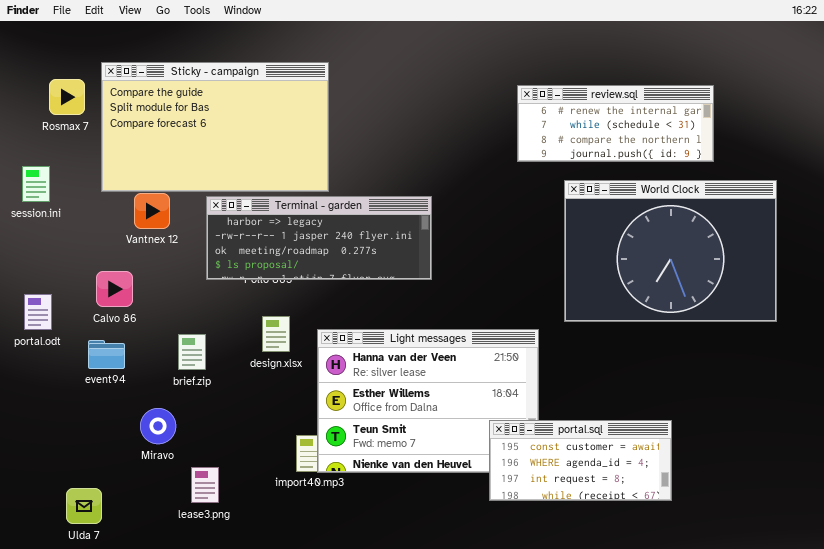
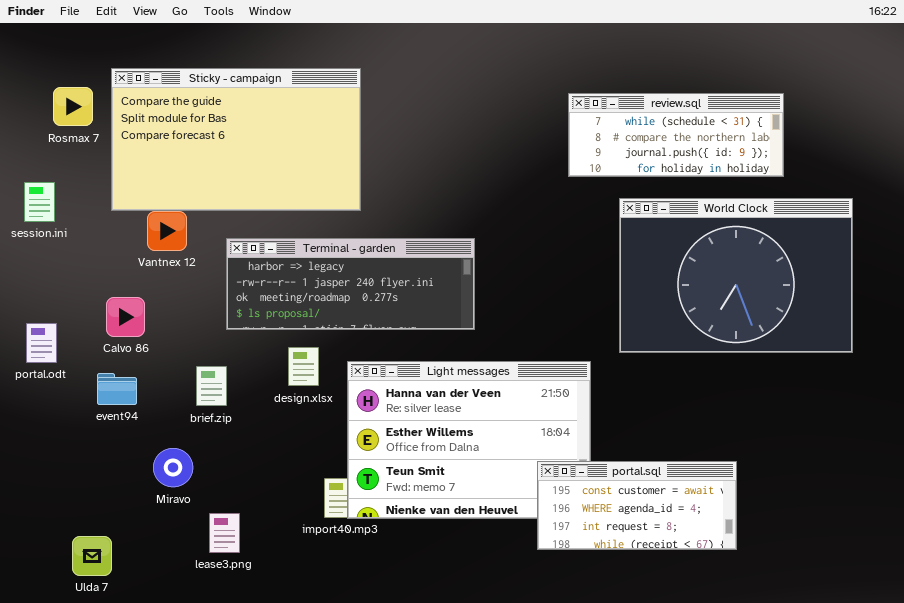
review.sql: [517,85,714,162] -> [568,93,784,177], scrolled down 1 row
Terminal - garden: [206,196,432,280] -> [226,238,475,330], moved

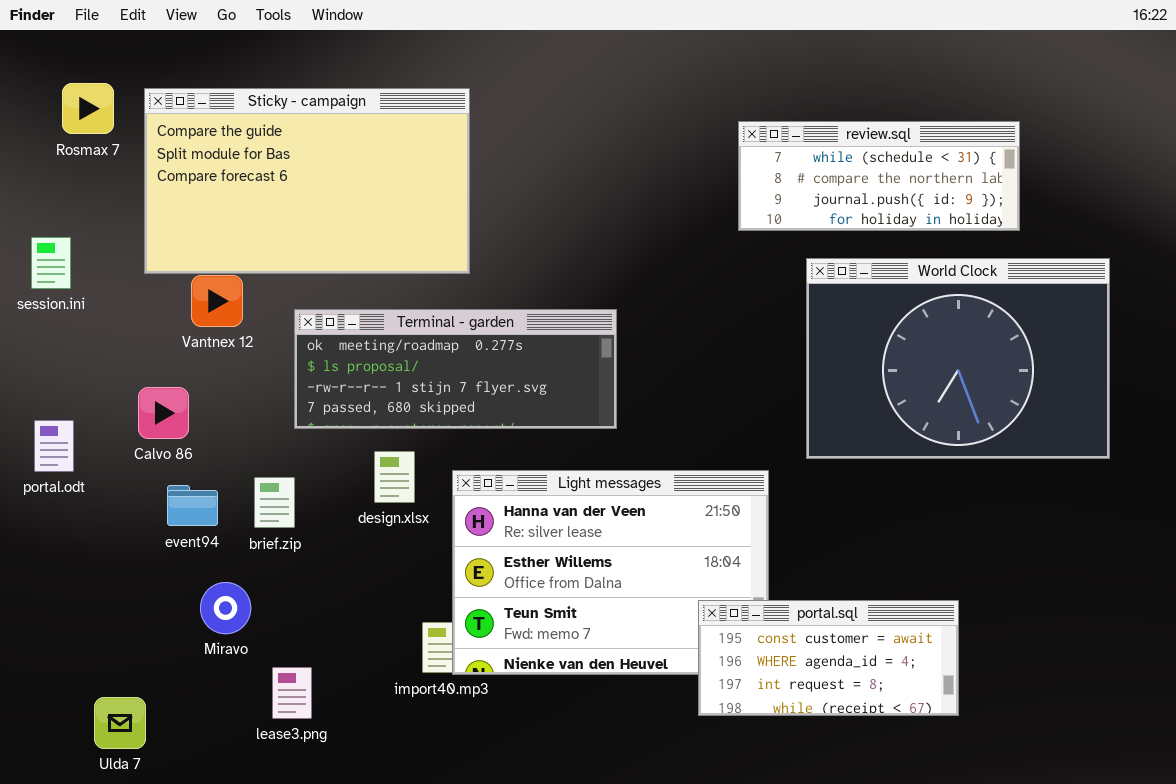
Rosmax 7: [53,87,93,126] -> [62,83,114,134], moved
Terminal - garden: [226,238,475,330] -> [294,309,617,429], scrolled down 2 rows
event94: [97,373,137,405] -> [167,485,218,526], moved

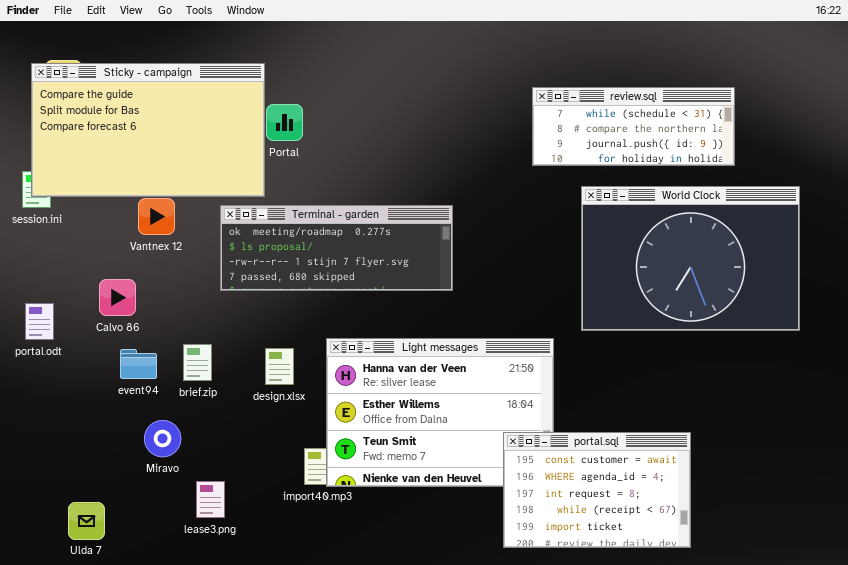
Sticky - campaign: [144,88,470,274] -> [31,63,265,197], moved
Terminal - garden: [294,309,617,429] -> [220,205,453,291], moved
design.xlsx: [374,451,415,503] -> [265,348,294,385], moved
portal.sql: [698,600,959,716] -> [503,432,691,548], resized

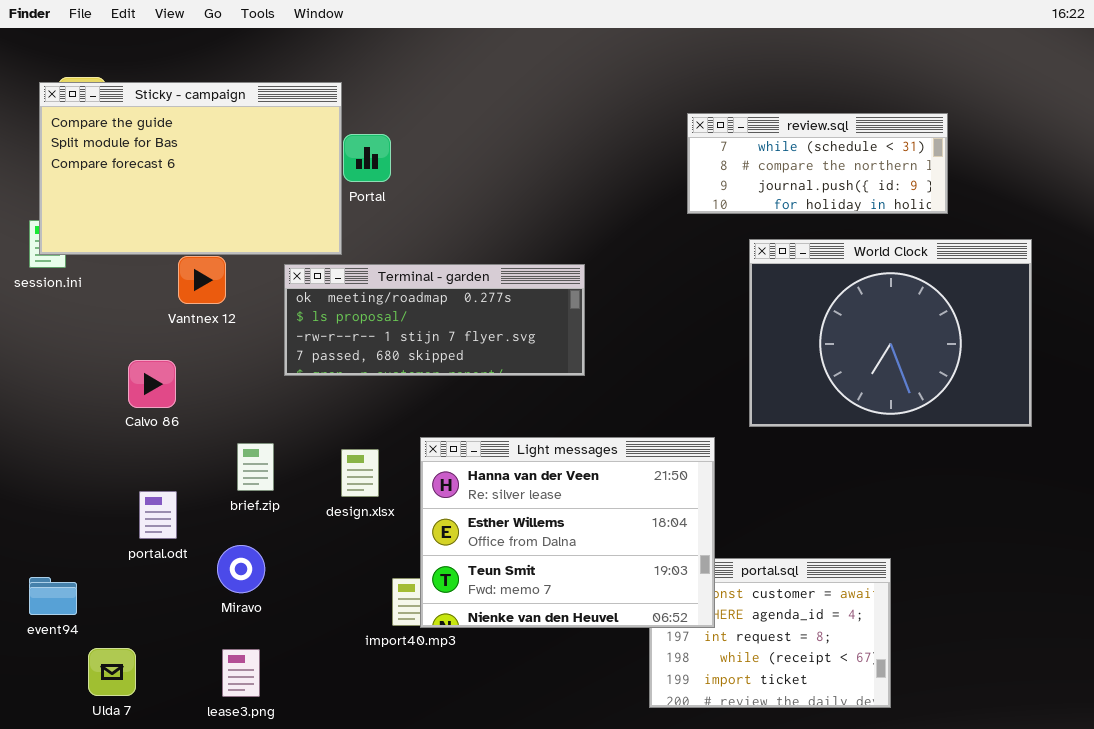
portal.odt: [25,303,54,340] -> [139,491,177,539], moved
Light messages: [326,338,554,487] -> [420,437,715,628], raised
event94: [120,349,157,379] -> [29,577,77,615], moved
Miravo: [144,420,181,457] -> [217,545,265,593], moved
lease3.png: [196,481,225,518] -> [222,649,260,697], moved

